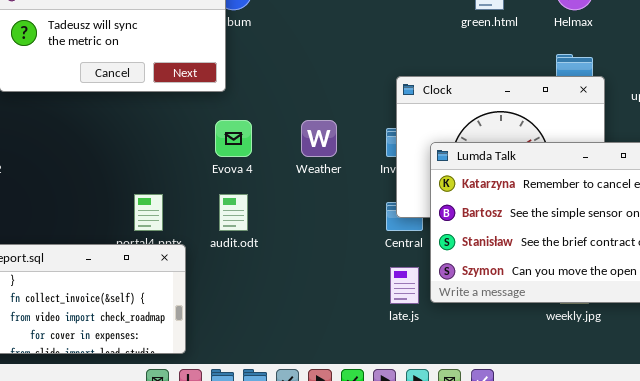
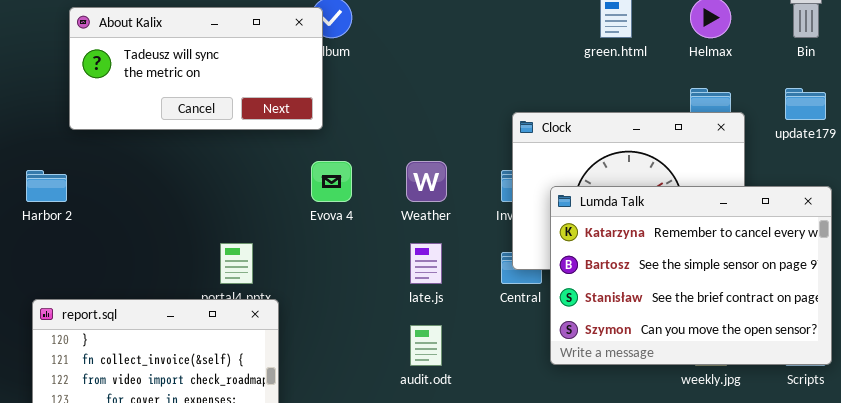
audit.odt: [219,194,248,231] -> [410,325,442,366], moved
late.js: [390,267,419,304] -> [410,243,442,284], moved

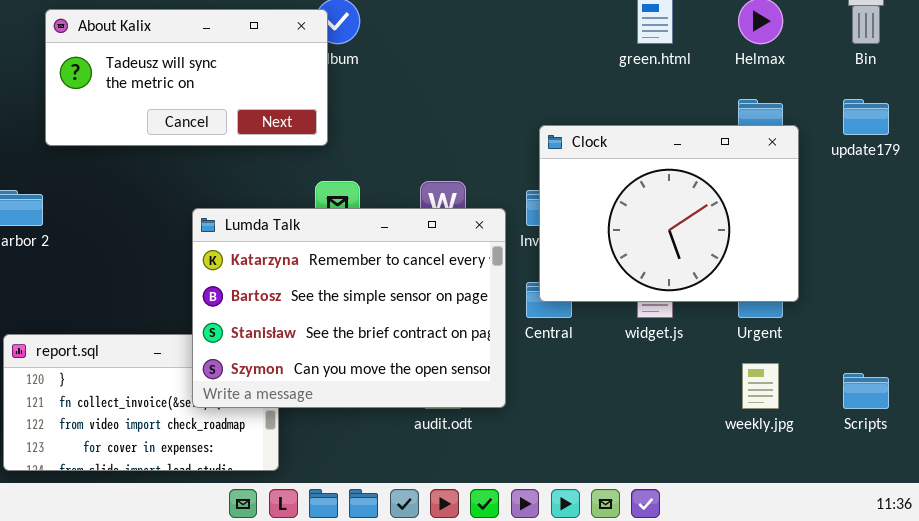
Lumda Talk: [550,186,832,365] -> [192,208,506,408], moved

